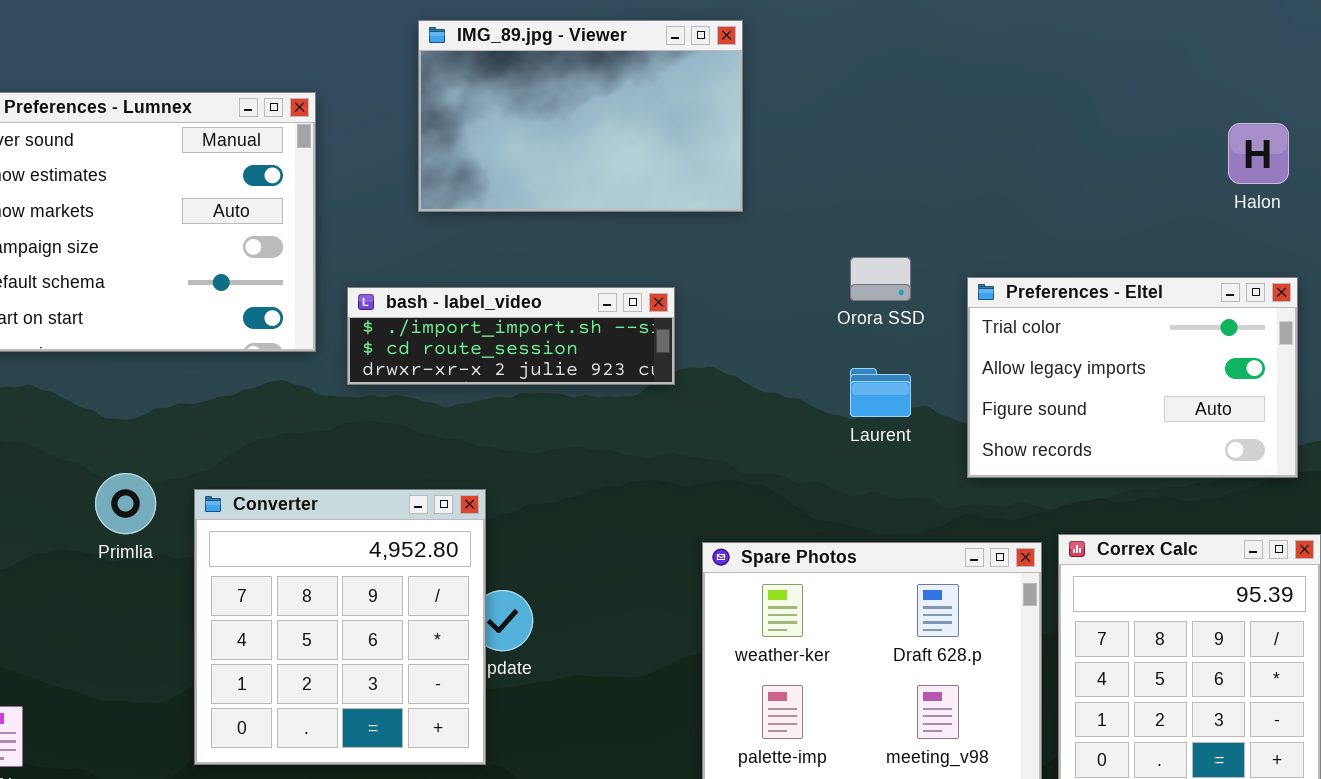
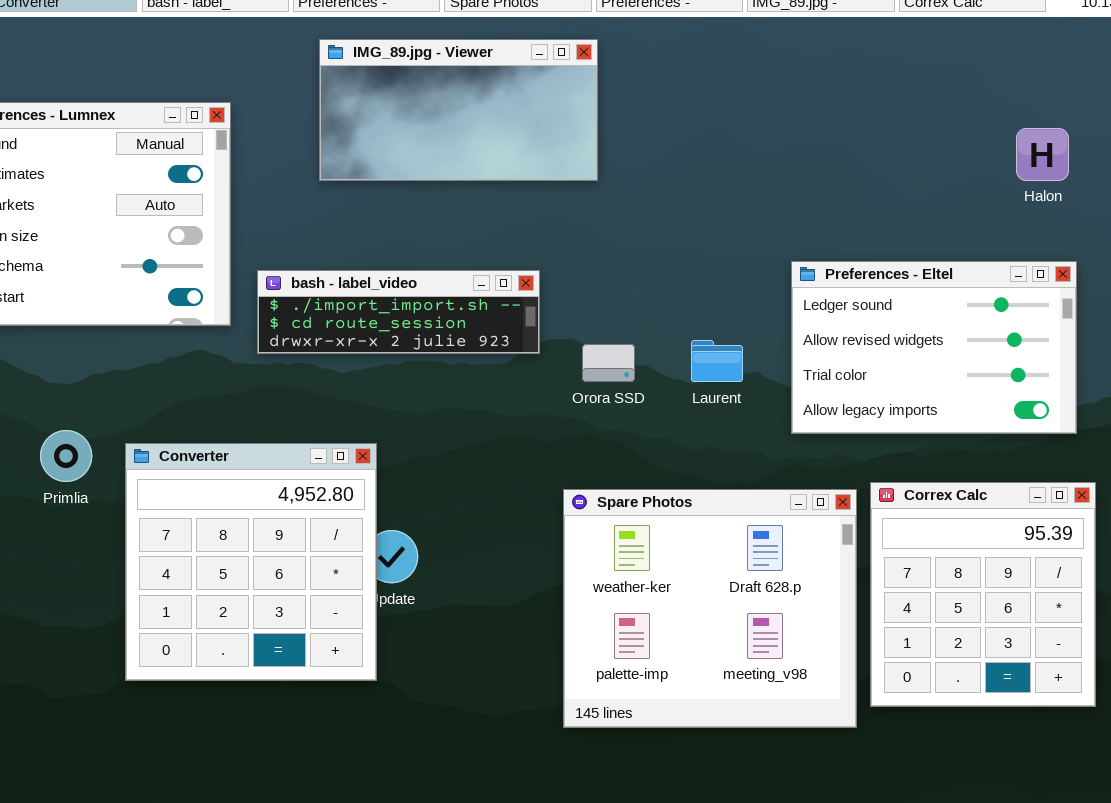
IMG_89.jpg - Viewer: [418,20,743,212] -> [319,39,598,181], resized
Orora SSD: [850,257,911,301] -> [582,344,635,382], moved
Preferences - Eltel: [967,277,1298,478] -> [791,261,1077,434], scrolled up 2 rows

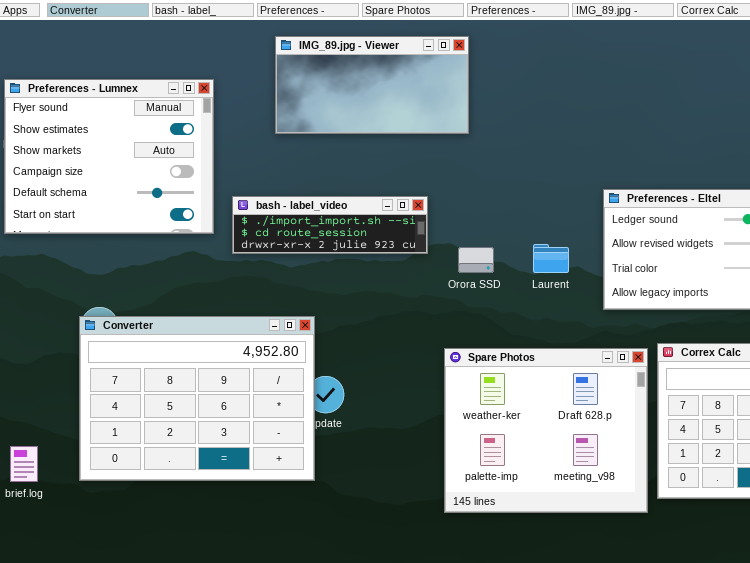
Converter: [125,443,377,681] -> [79,316,315,481], resized

